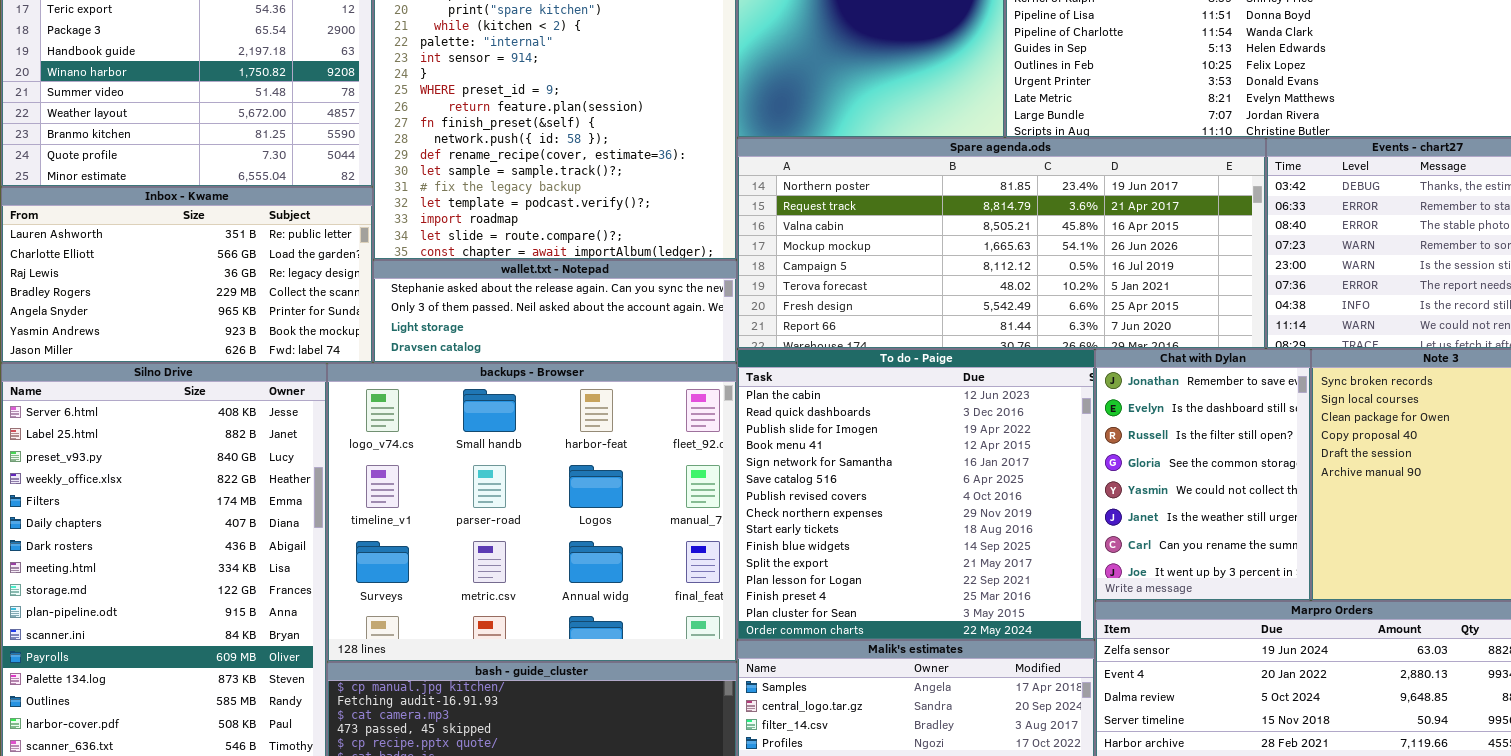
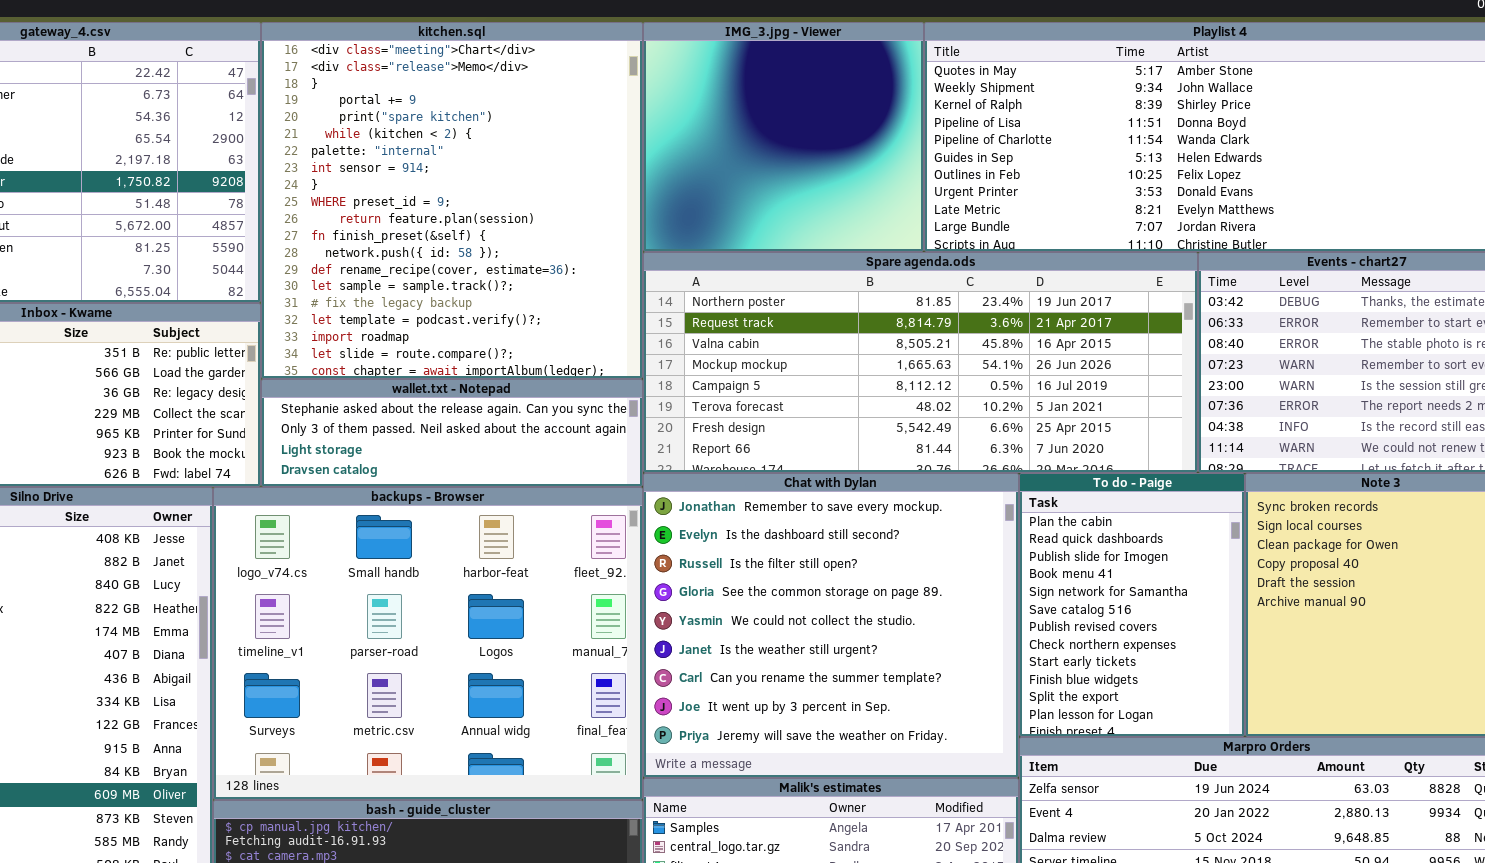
To do - Paige: [737,349,1095,640] -> [1019,473,1245,737], moved, resized
Chat with Dylan: [1095,349,1311,601] -> [643,473,1019,778], moved, resized

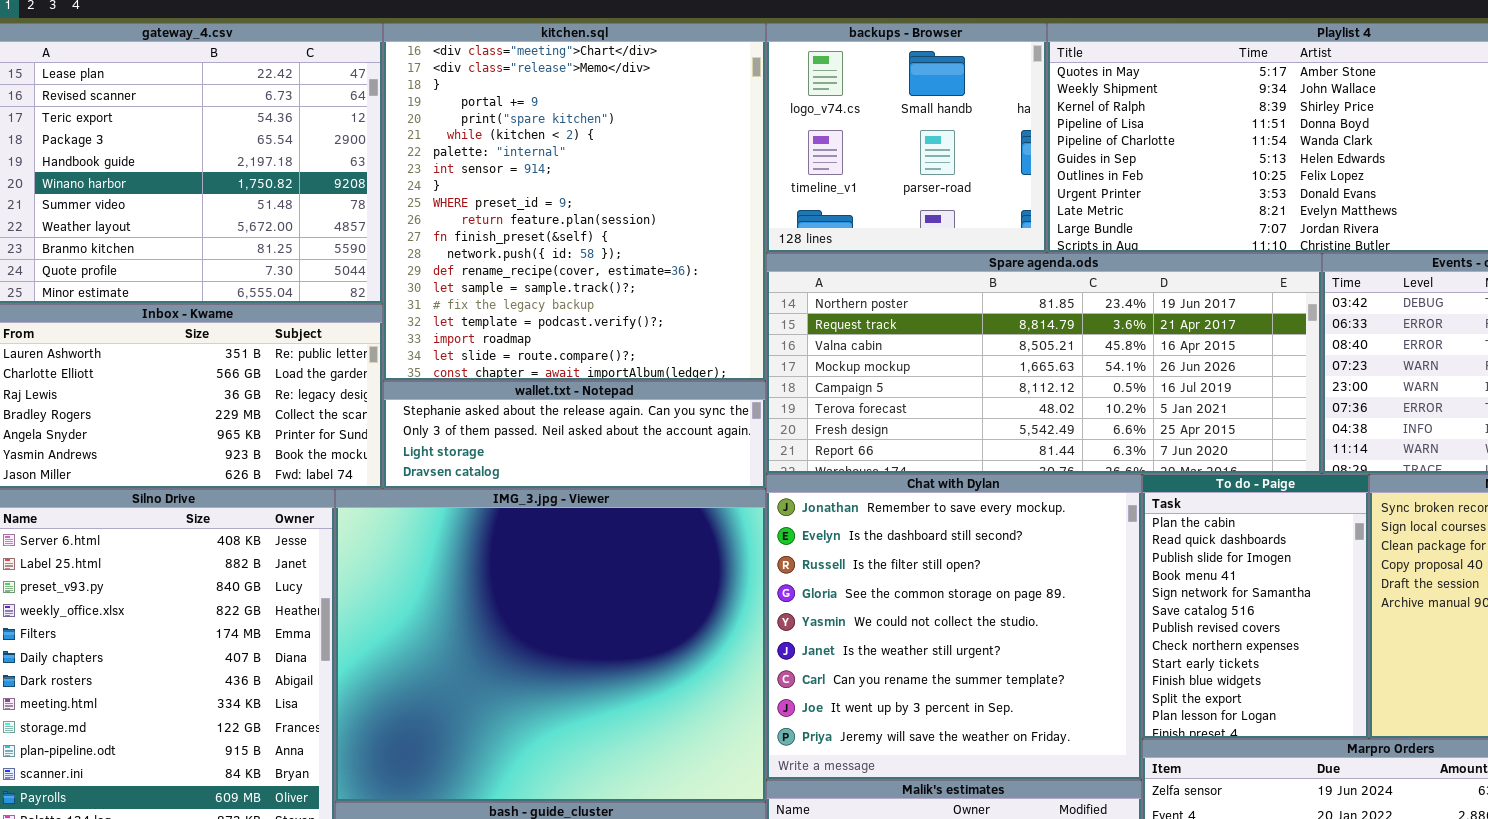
IMG_3.jpg - Viewer: [643,22,924,252] -> [335,489,766,802], moved, resized
backups - Browser: [213,487,643,800] -> [766,23,1047,253], moved, resized

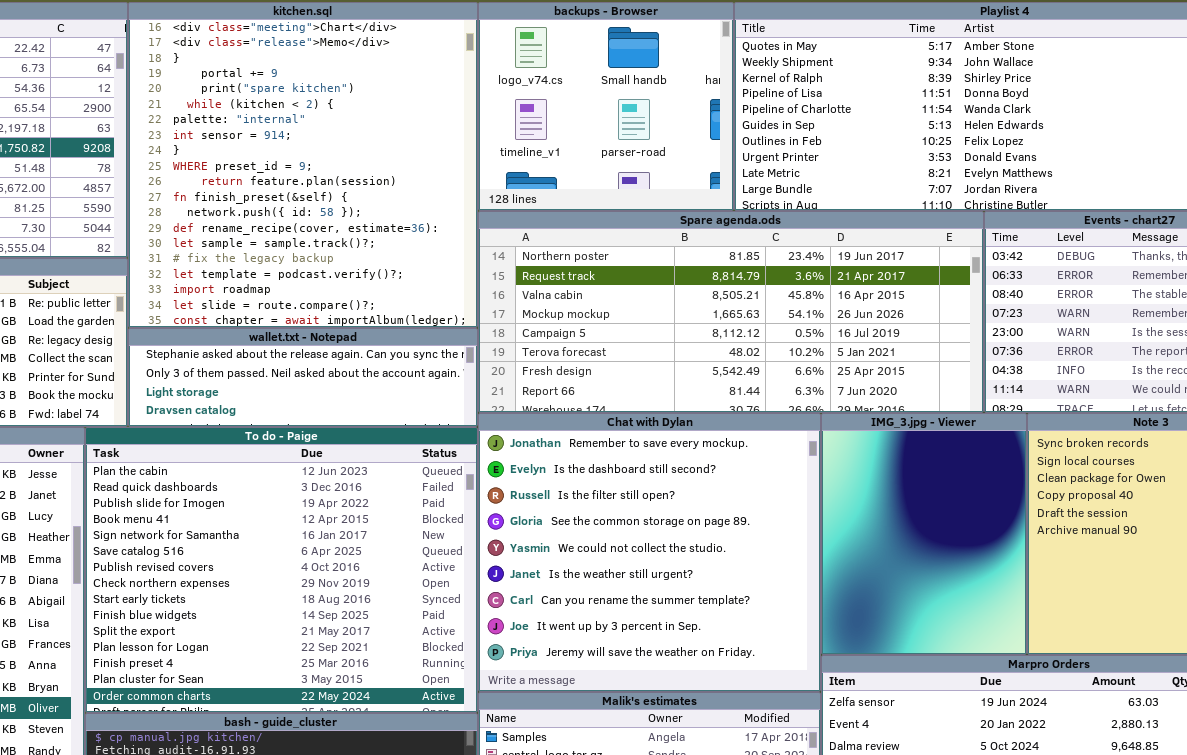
To do - Paige: [1142,474,1369,739] -> [85,427,478,713], moved, resized
IMG_3.jpg - Viewer: [335,489,766,802] -> [821,413,1027,655], moved, resized

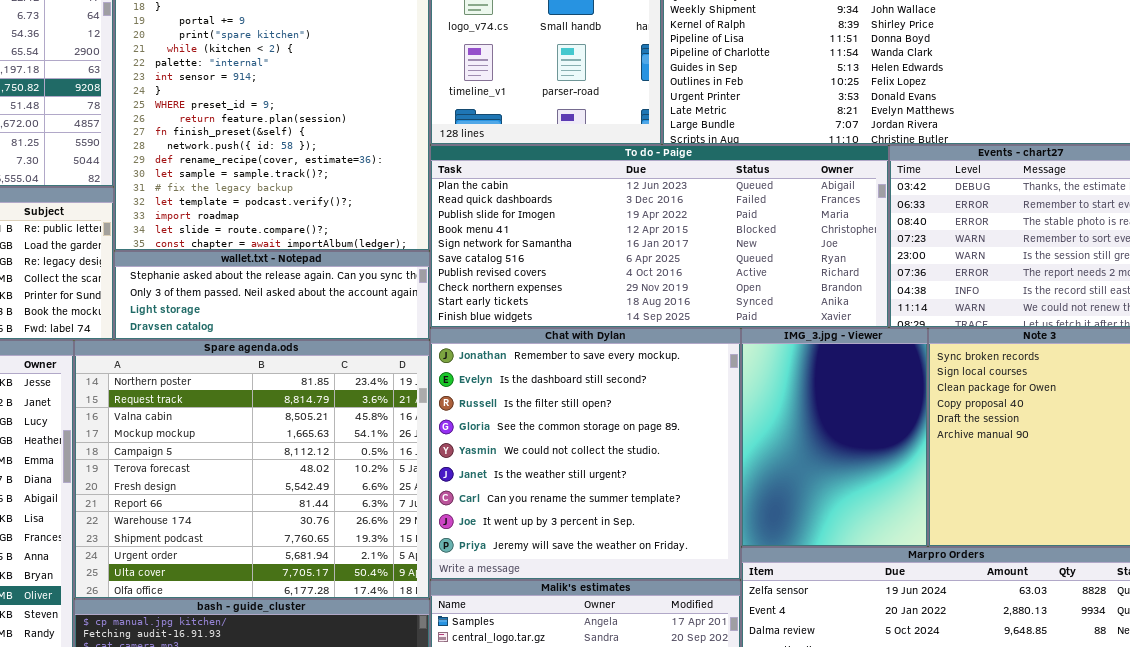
Spare agenda.ods: [478,211,984,413] -> [74,340,430,599], moved, resized
To do - Paige: [85,427,478,713] -> [430,145,889,328], moved, resized

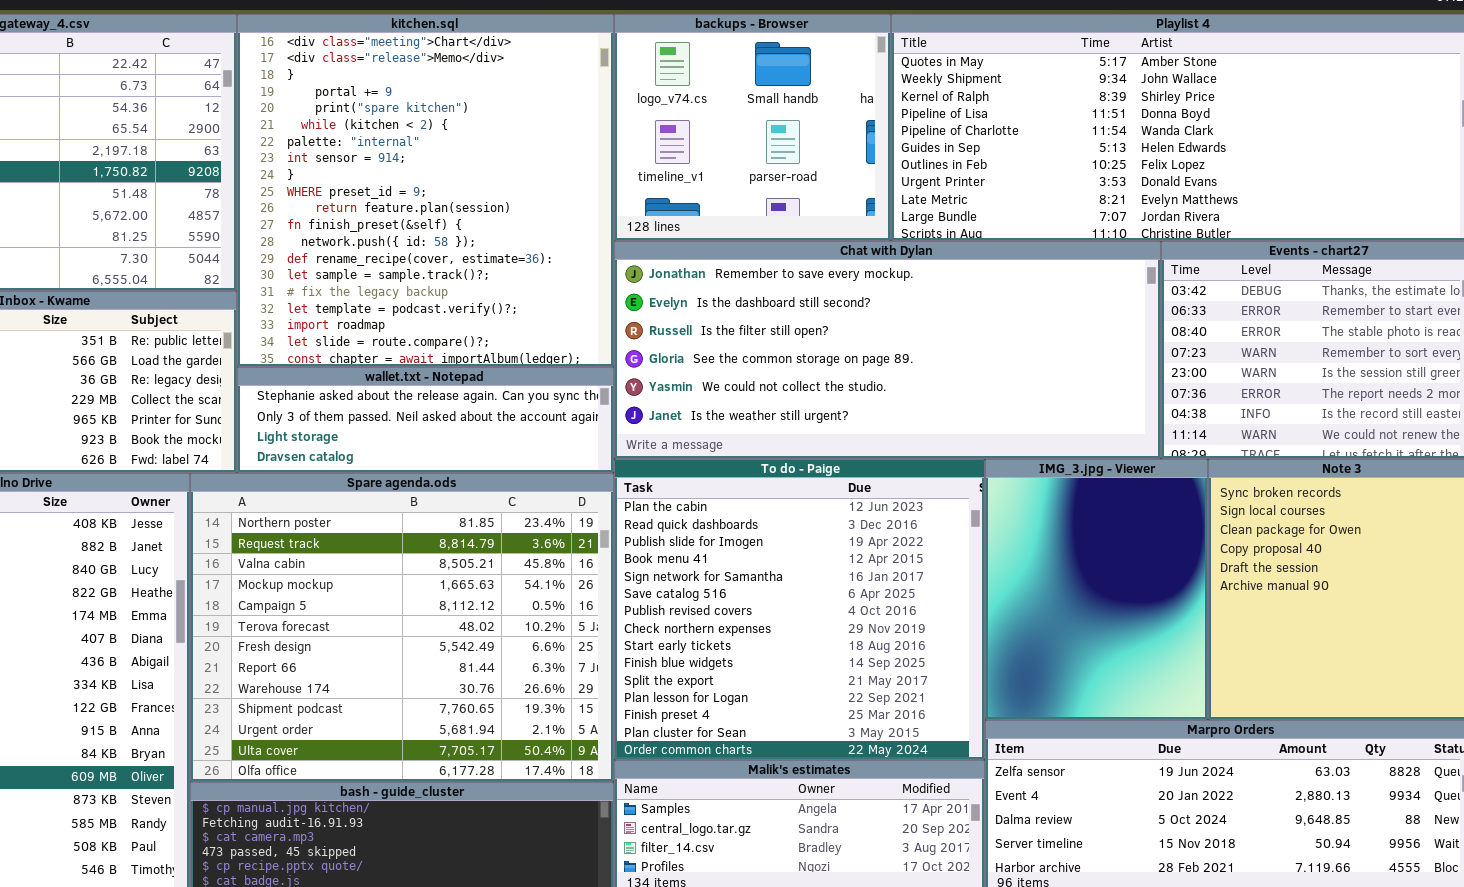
To do - Paige: [430,145,889,328] -> [614,459,985,760], moved, resized
Chat with Dylan: [430,328,741,580] -> [614,241,1161,459], moved, resized

